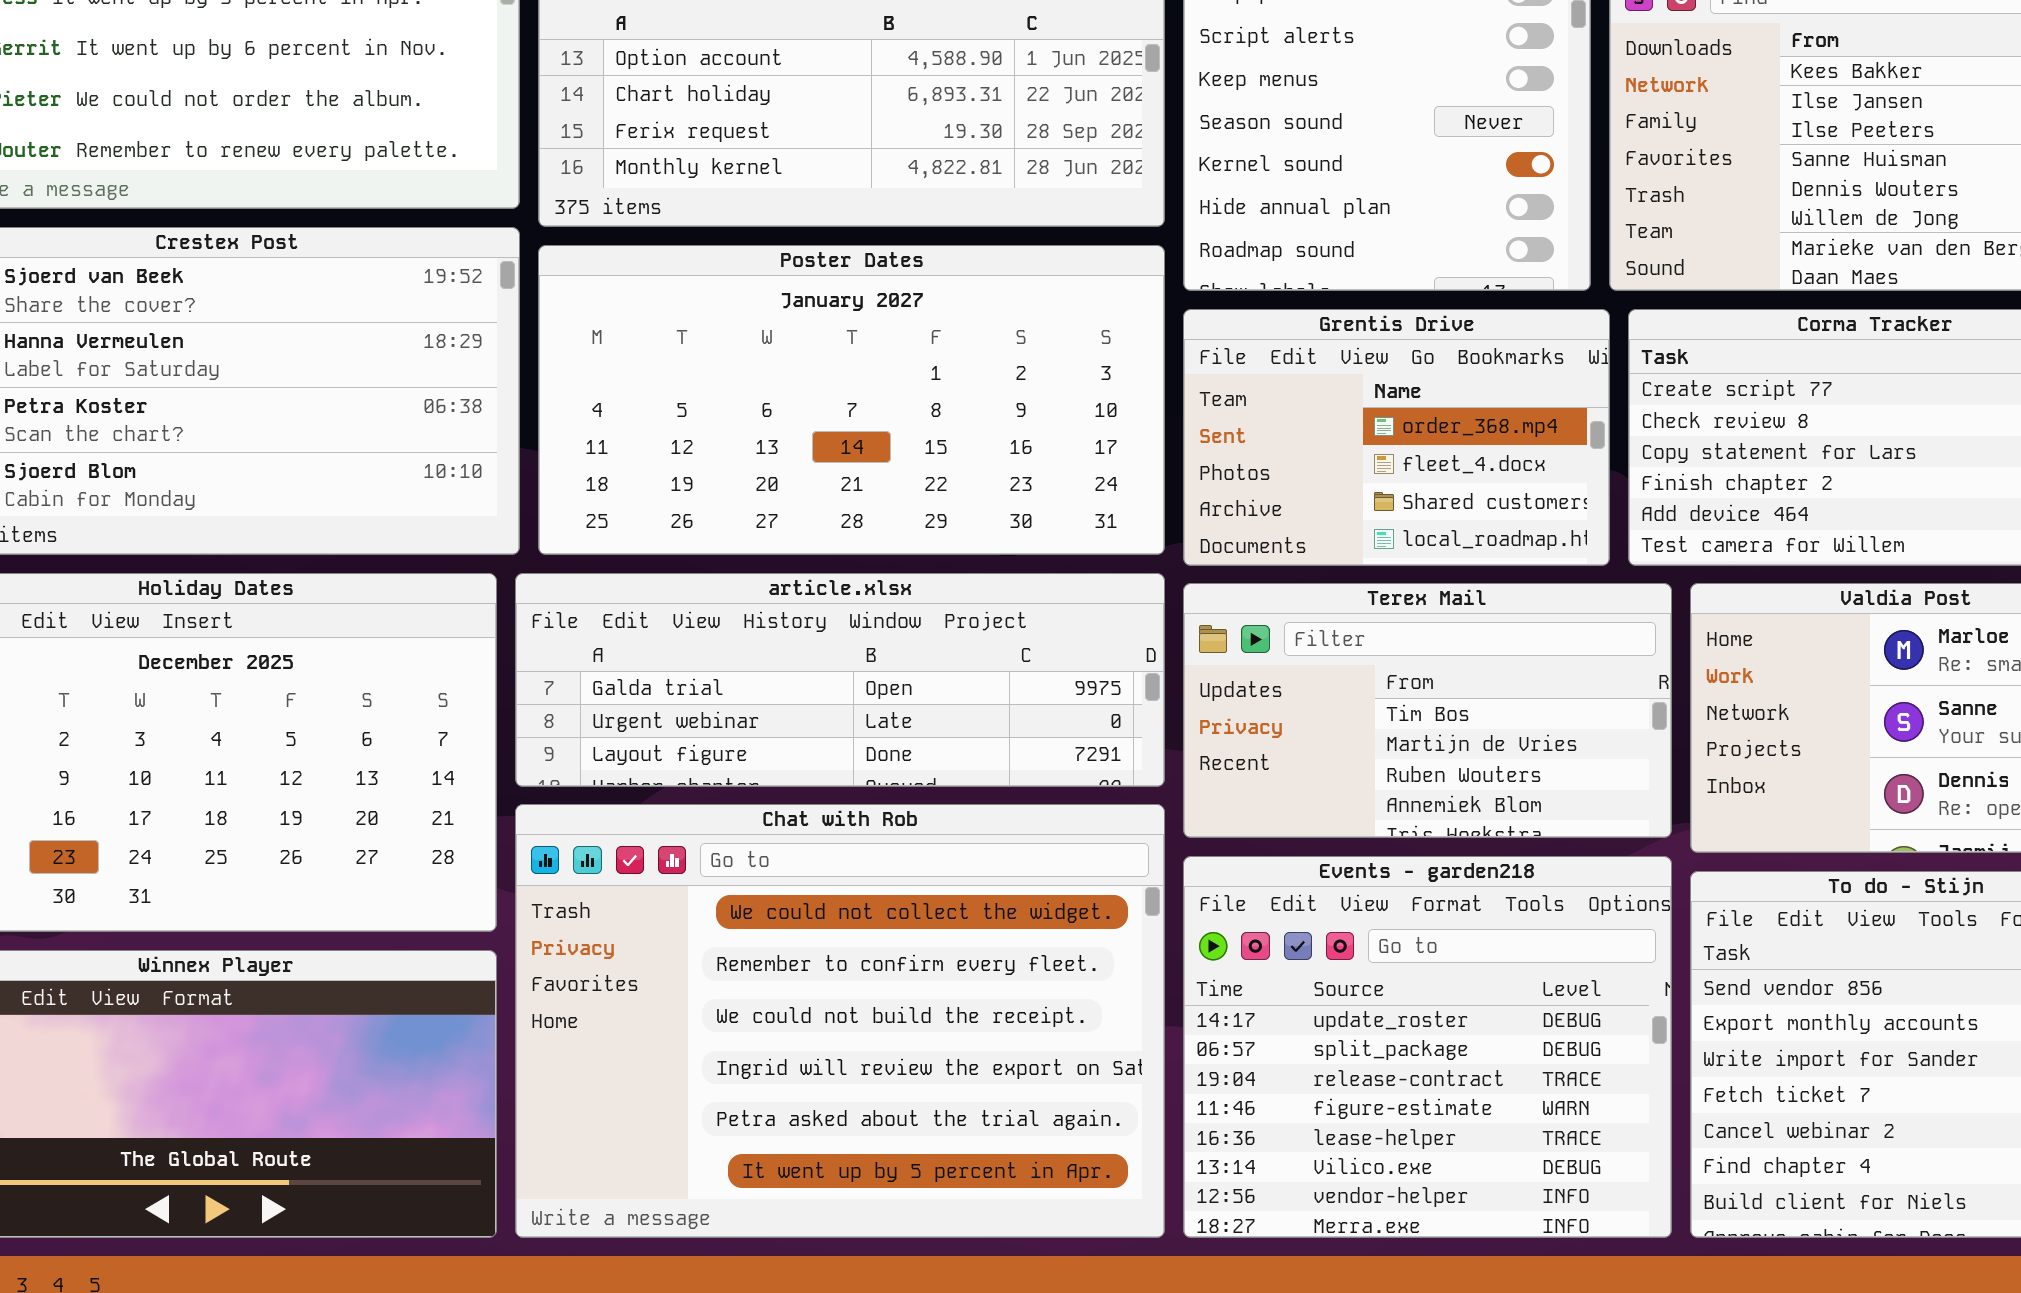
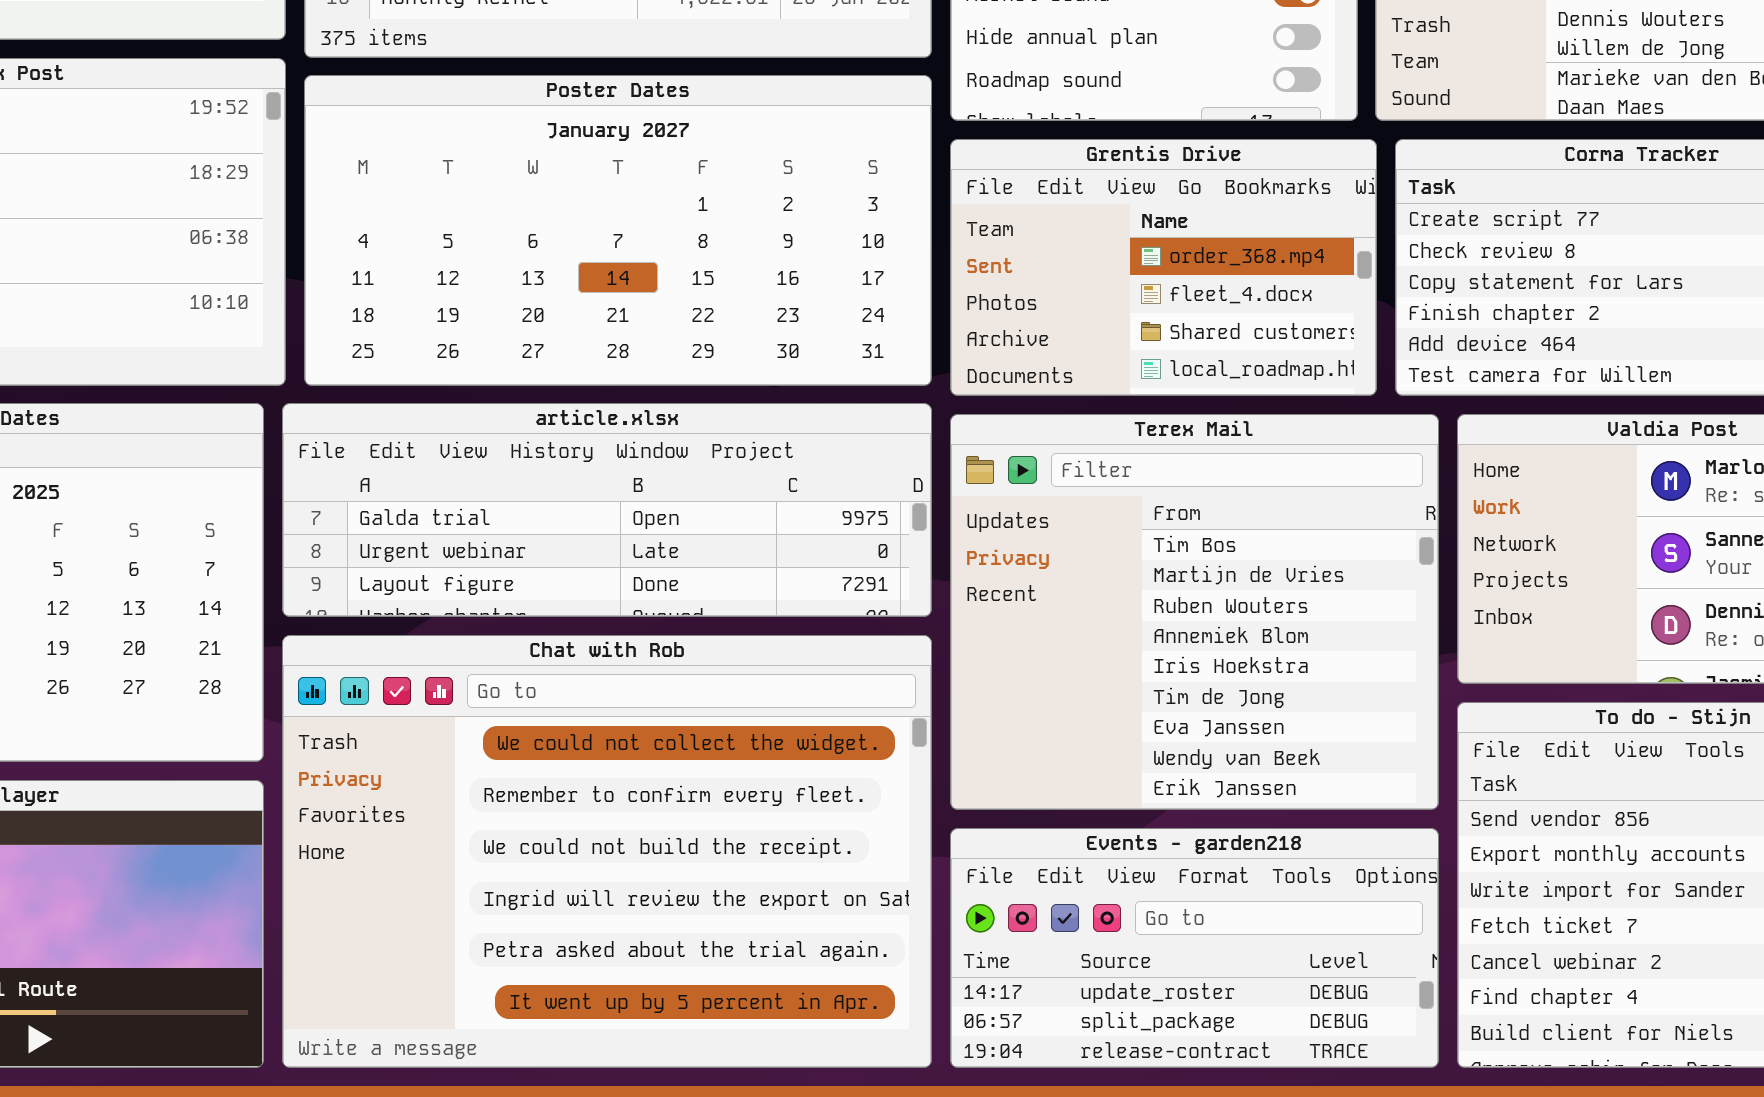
Terex Mail: [1183,583,1672,838] -> [950,414,1439,810], resized
Events - garden218: [1183,856,1672,1238] -> [950,828,1439,1068], resized

